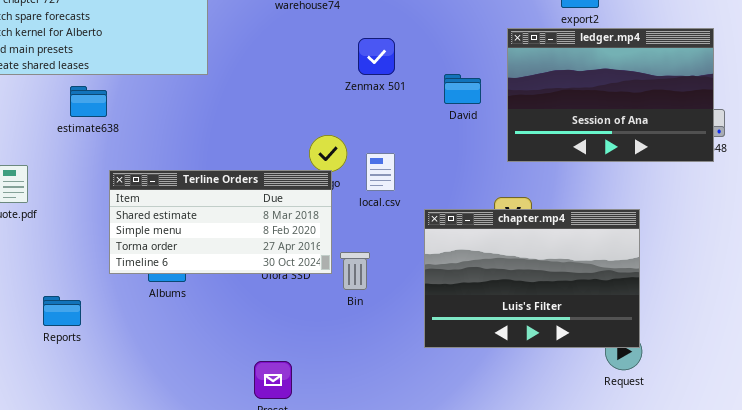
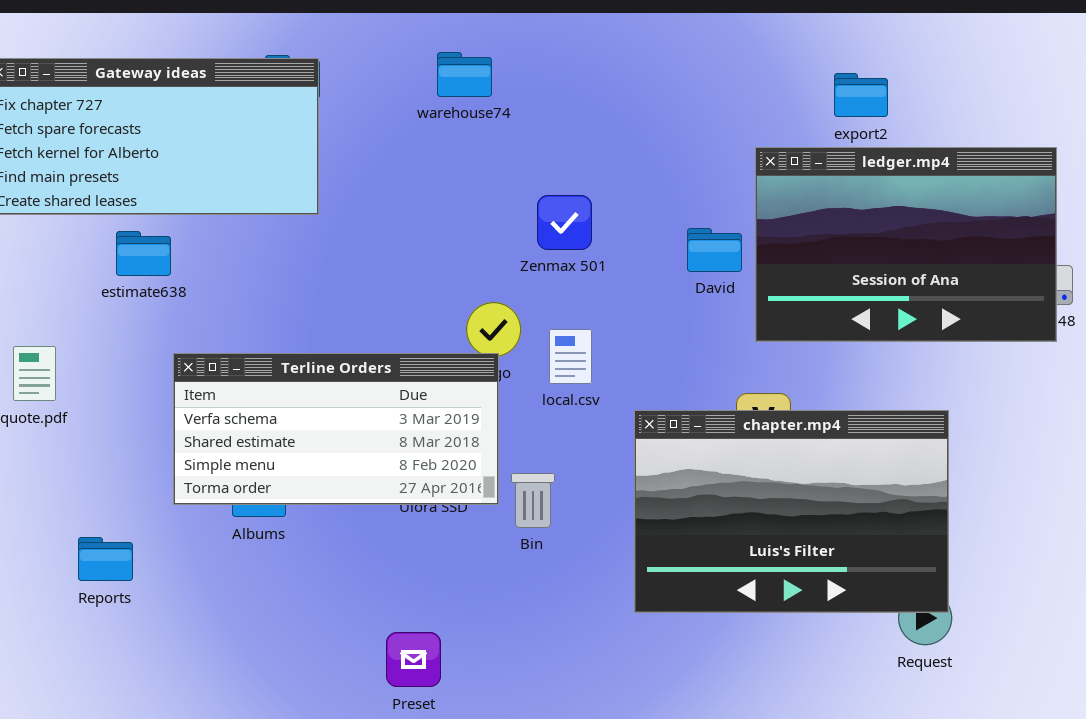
Zenmax 501: [358,38,395,75] -> [537,195,592,250], moved
David: [444,74,481,104] -> [687,228,742,272], moved
Terline Orders: [109,170,332,274] -> [173,353,499,505], scrolled up 1 row

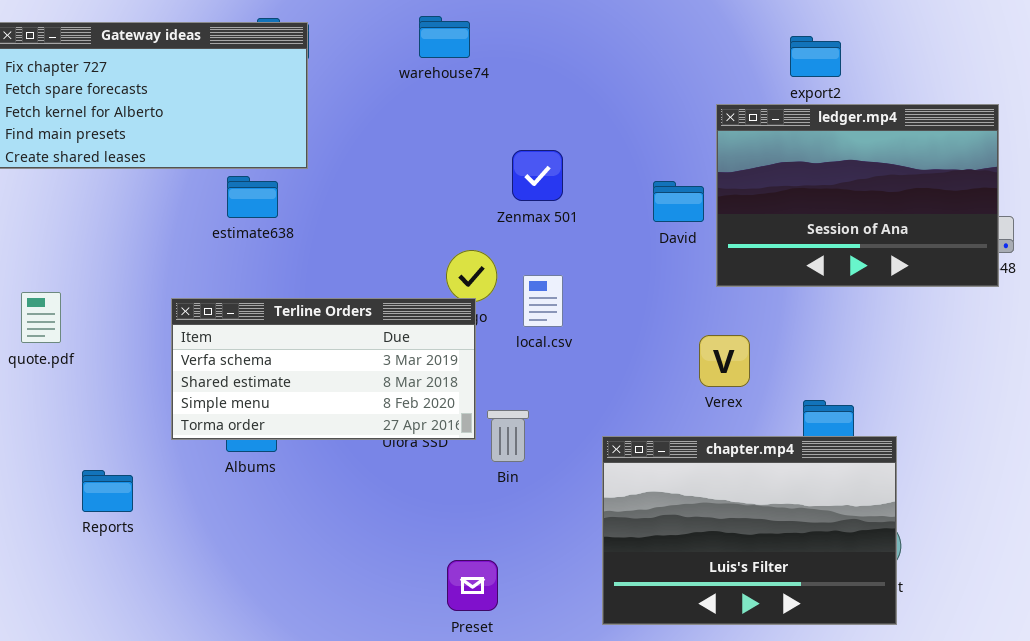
estimate638: [116,231,171,276] -> [227,176,278,218], moved
chapter.mp4: [634,410,949,613] -> [602,436,897,625], moved
Preset: [386,632,441,687] -> [447,560,498,611], moved

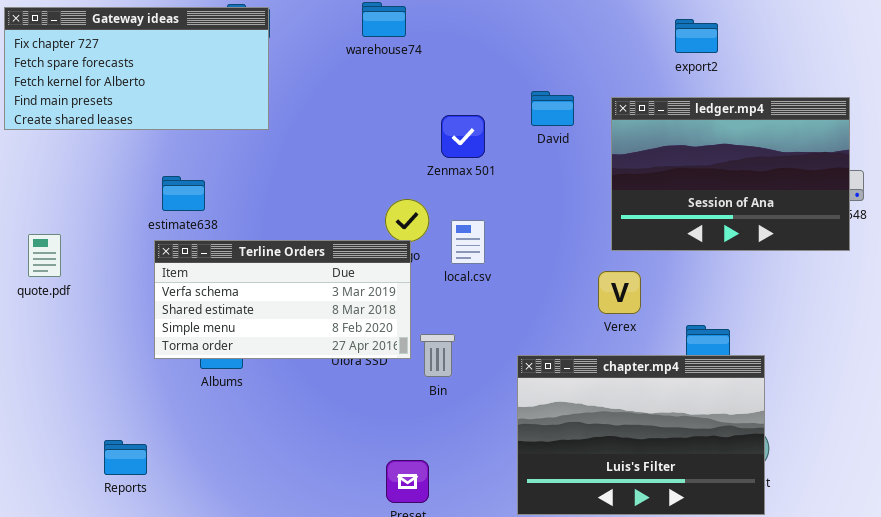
ledger.mp4: [716,104,999,287] -> [611,97,850,251], moved
estimate638: [227,176,278,218] -> [162,176,205,211], moved
David: [653,181,704,222] -> [531,91,574,126], moved
Reports: [82,470,133,512] -> [104,440,147,475], moved

